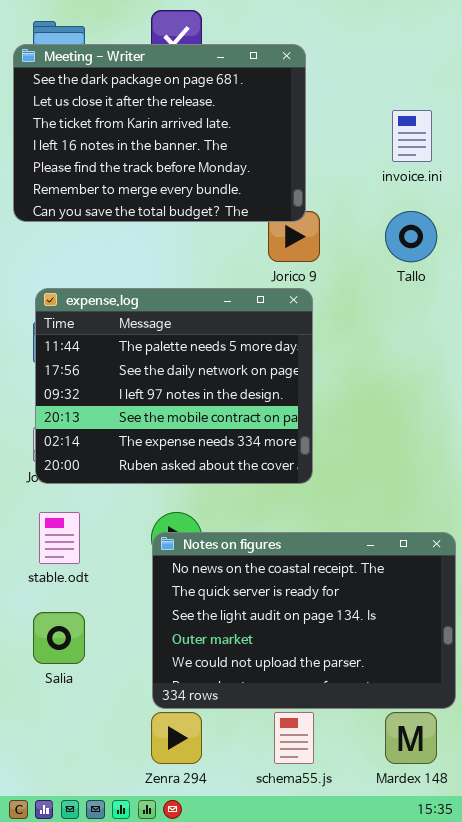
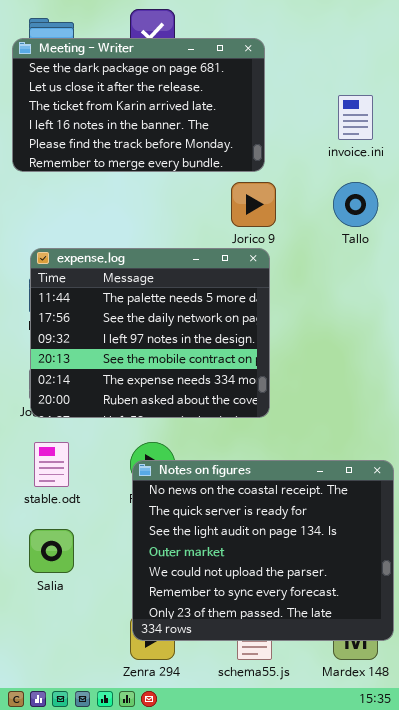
Meeting - Writer: [13,44,306,222] -> [12,38,265,172], resized
Notes on figures: [152,532,456,709] -> [132,460,394,641], resized

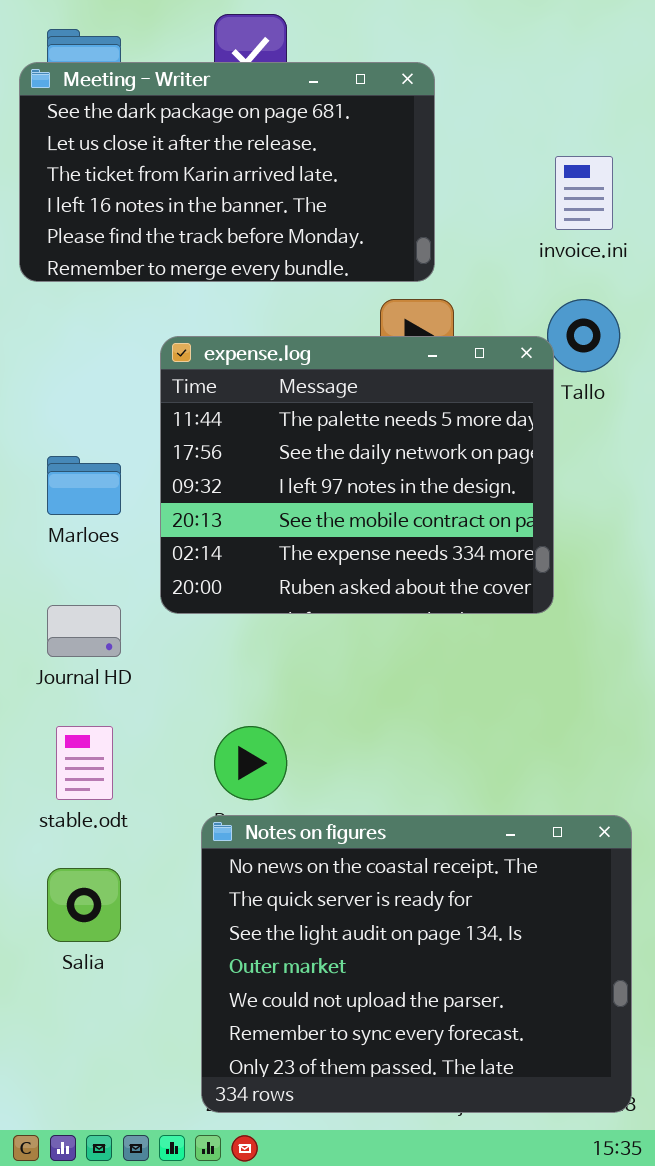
expense.log: [30,248,270,418] -> [160,336,554,614], moved
Notes on figures: [132,460,394,641] -> [201,815,632,1113], moved

